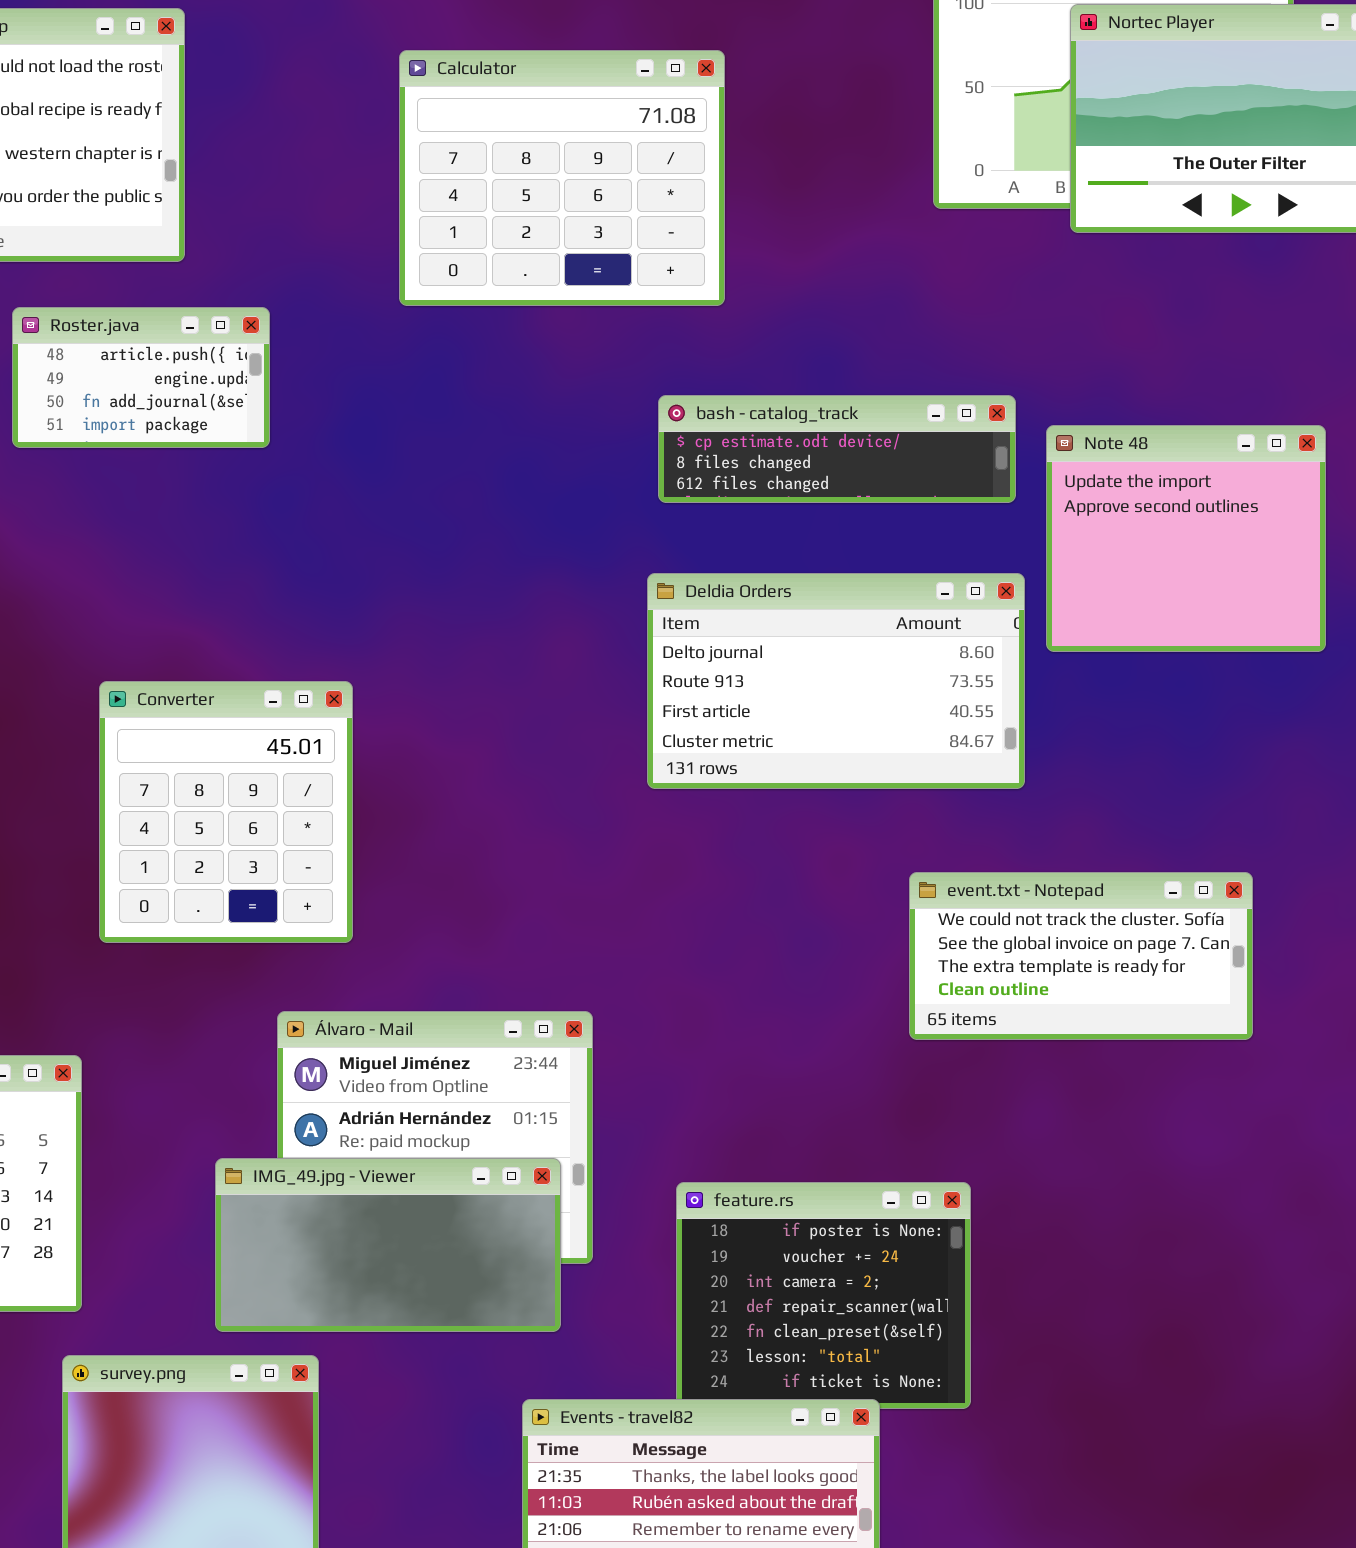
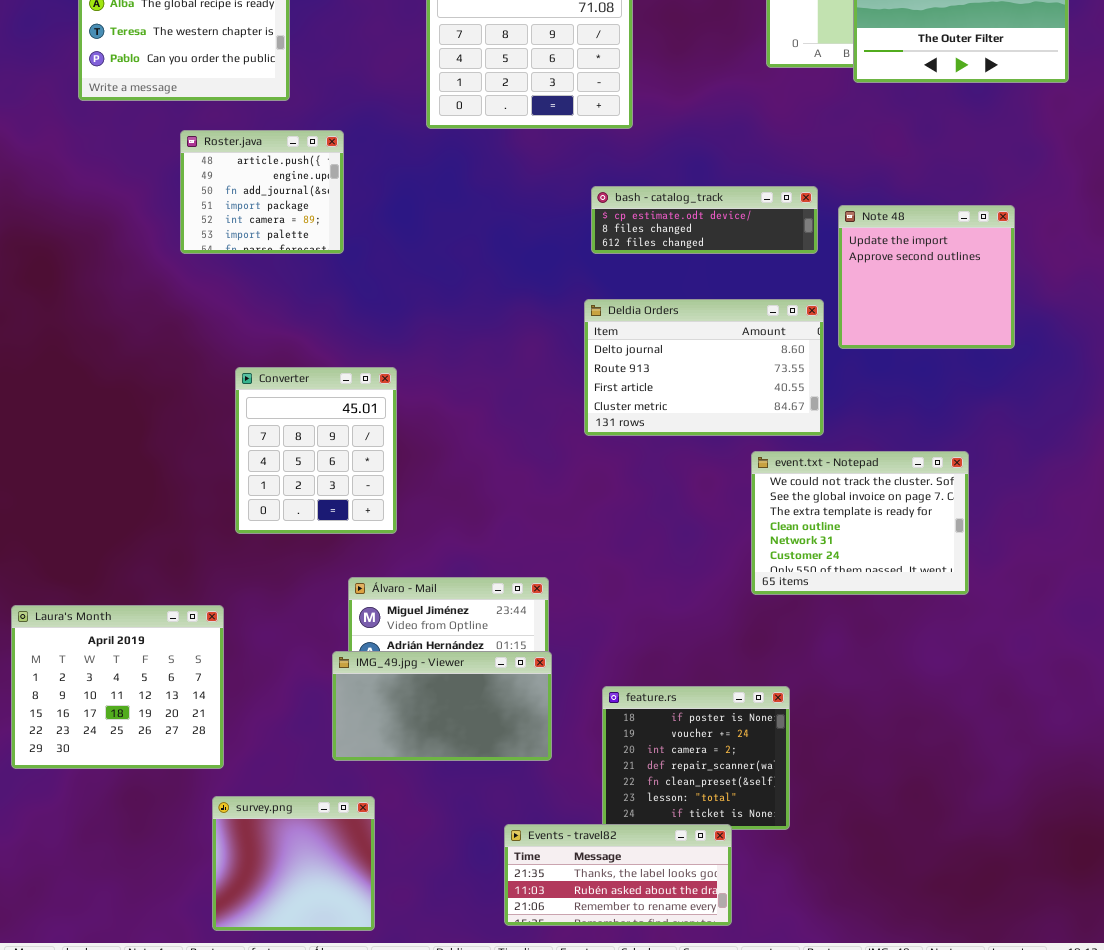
Roster.java: [12,307,270,448] -> [180,130,344,254], resized
event.txt - Notepad: [909,872,1253,1040] -> [751,451,969,595], resized
IMG_49.jpg - Viewer: [215,1158,561,1332] -> [332,651,552,761], moved

